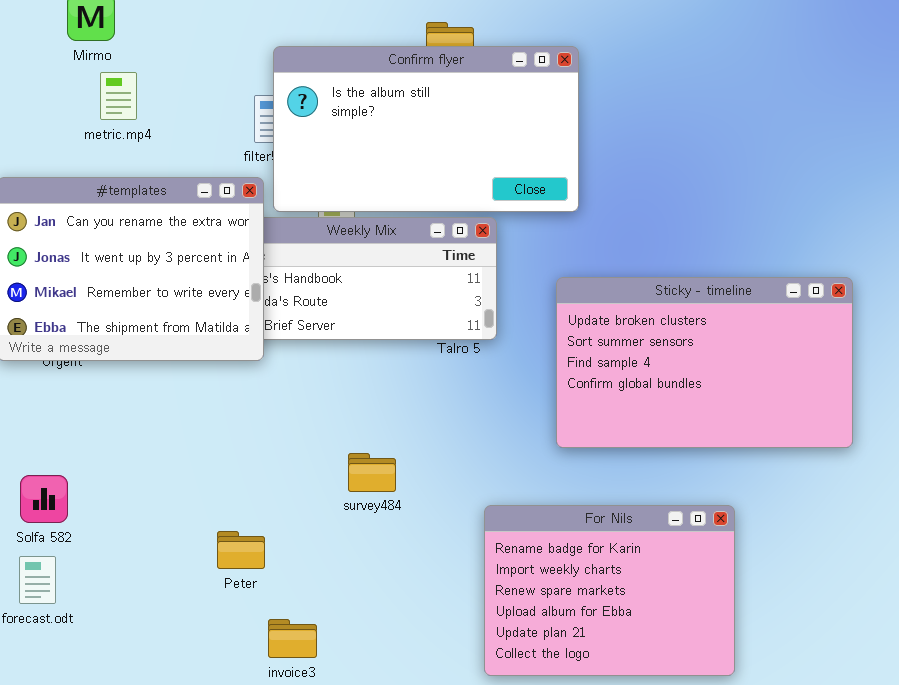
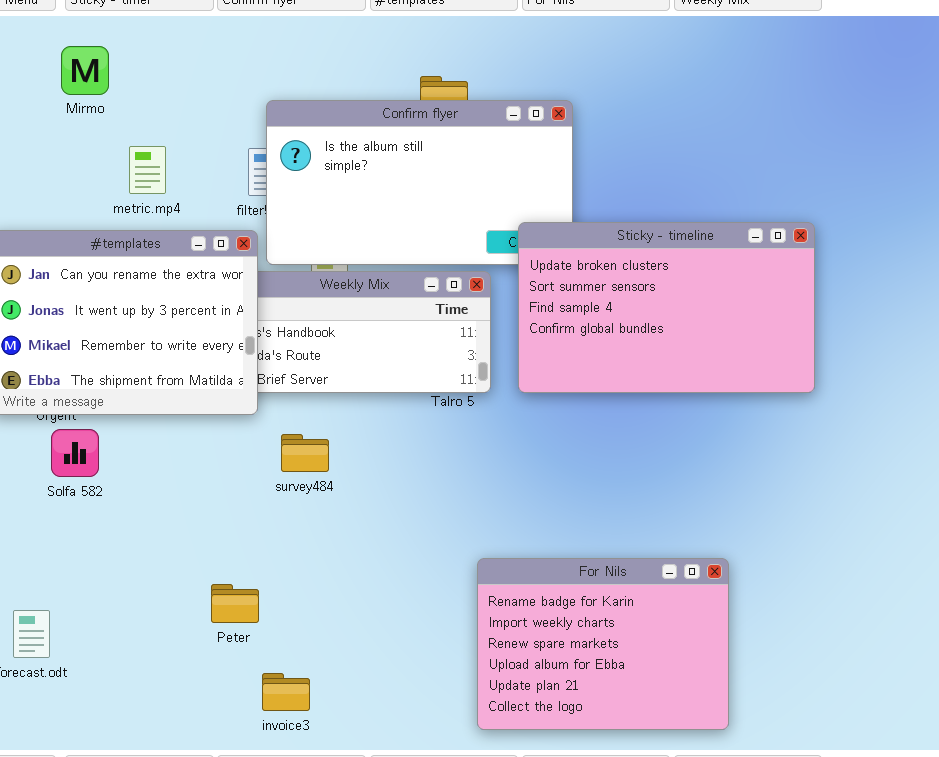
metric.mp4: [100,72,137,120] -> [129,146,166,194], moved
Sticky - timeline: [556,277,853,448] -> [518,222,815,393], moved
survey484: [348,453,396,492] -> [281,434,329,472], moved
Solfa 582: [20,475,68,523] -> [51,429,99,477], moved

